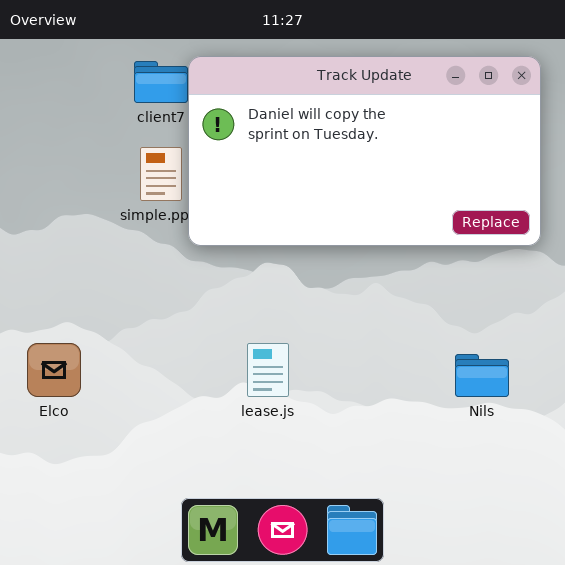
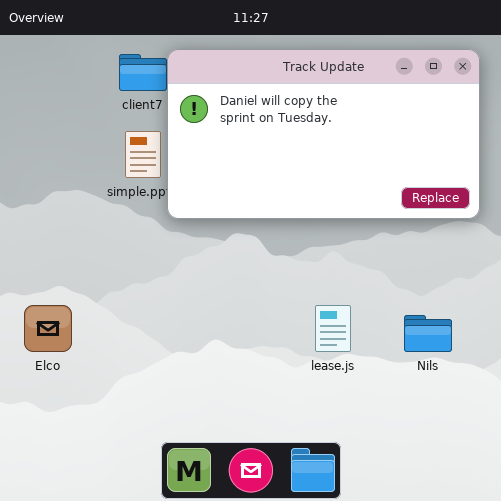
lease.js: [247,343,289,397] -> [315,305,351,352], moved

